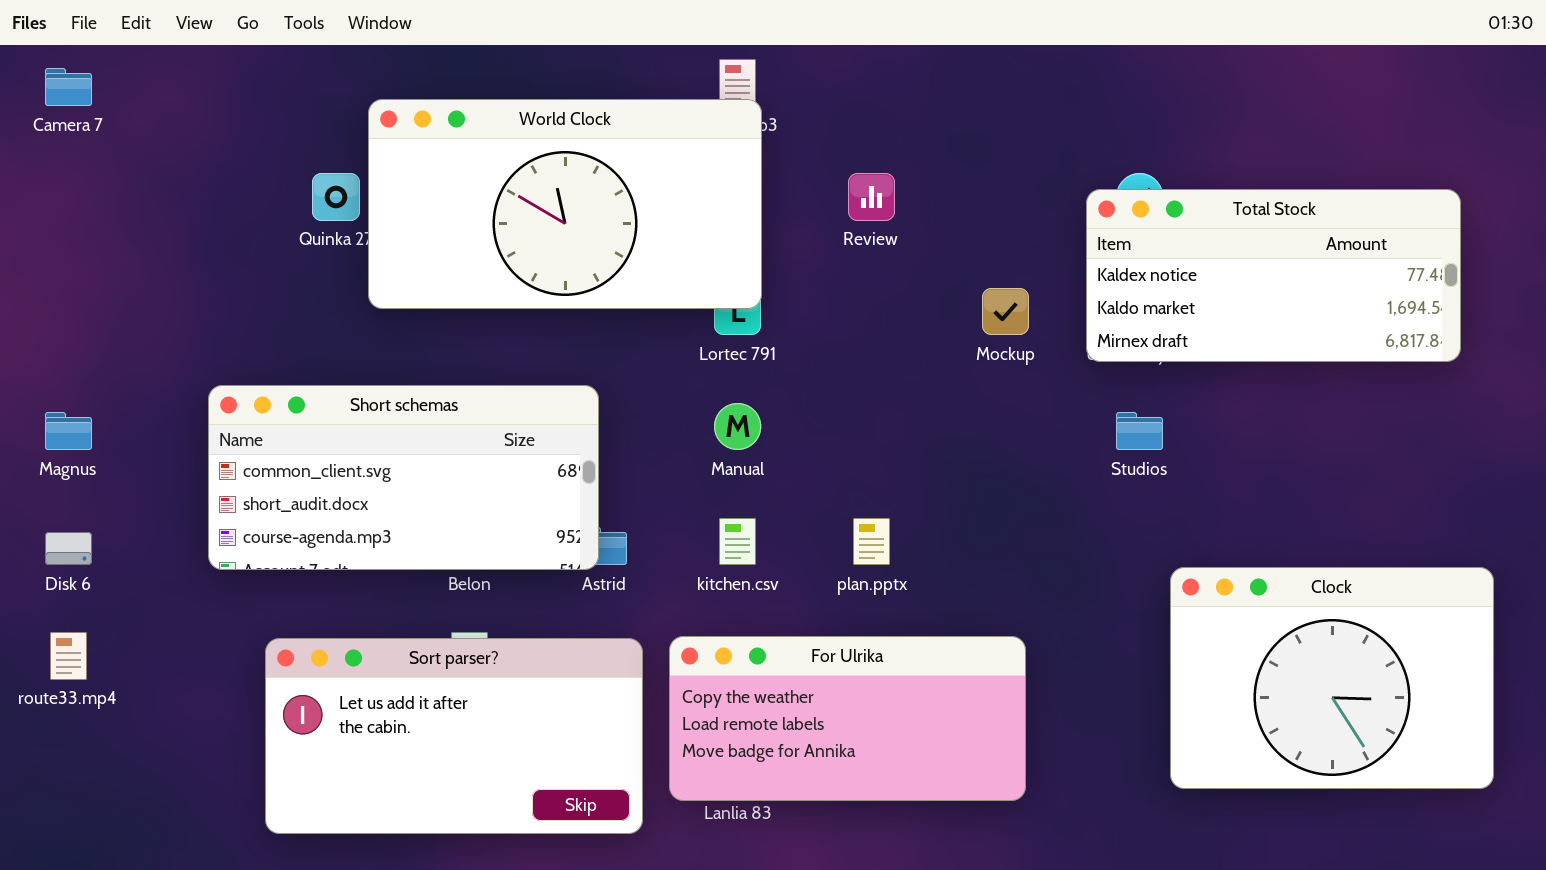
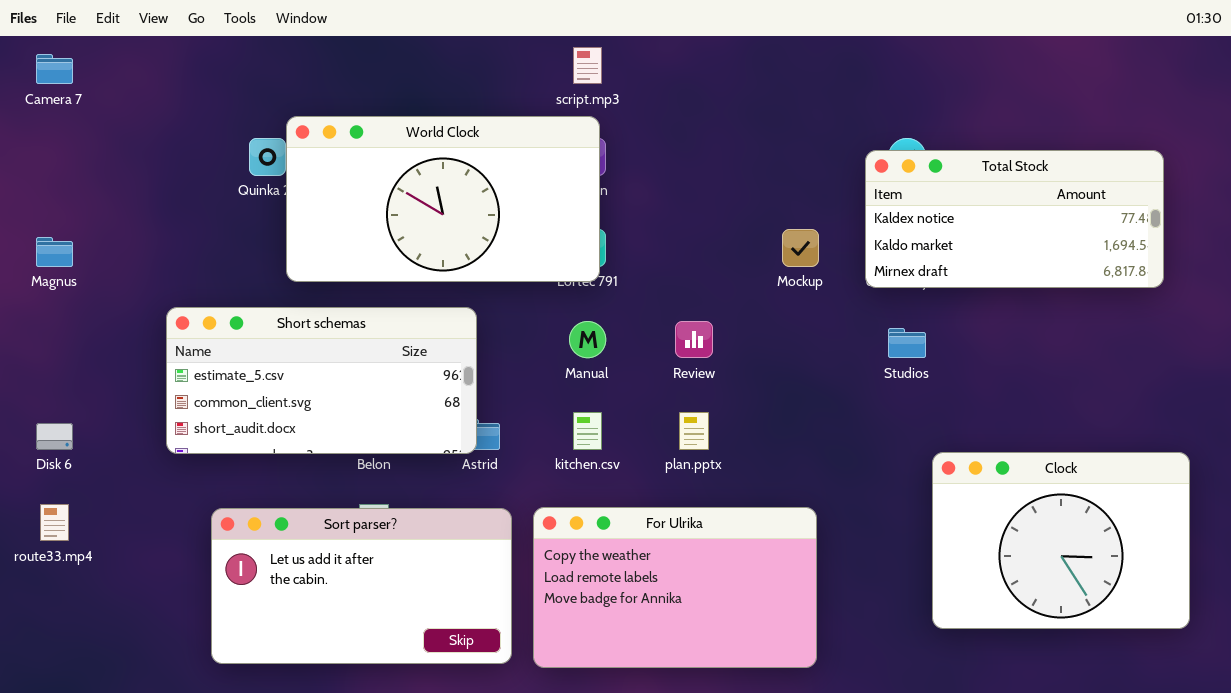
World Clock: [368,99,762,309] -> [286,116,600,282], moved
Review: [848,173,895,221] -> [675,321,713,358], moved
Short schemas: [208,385,599,570] -> [166,307,477,454], scrolled up 1 row
Magnus: [45,412,92,450] -> [36,237,73,267], moved
For Ulrika: [669,636,1026,801] -> [533,507,817,668], resized

